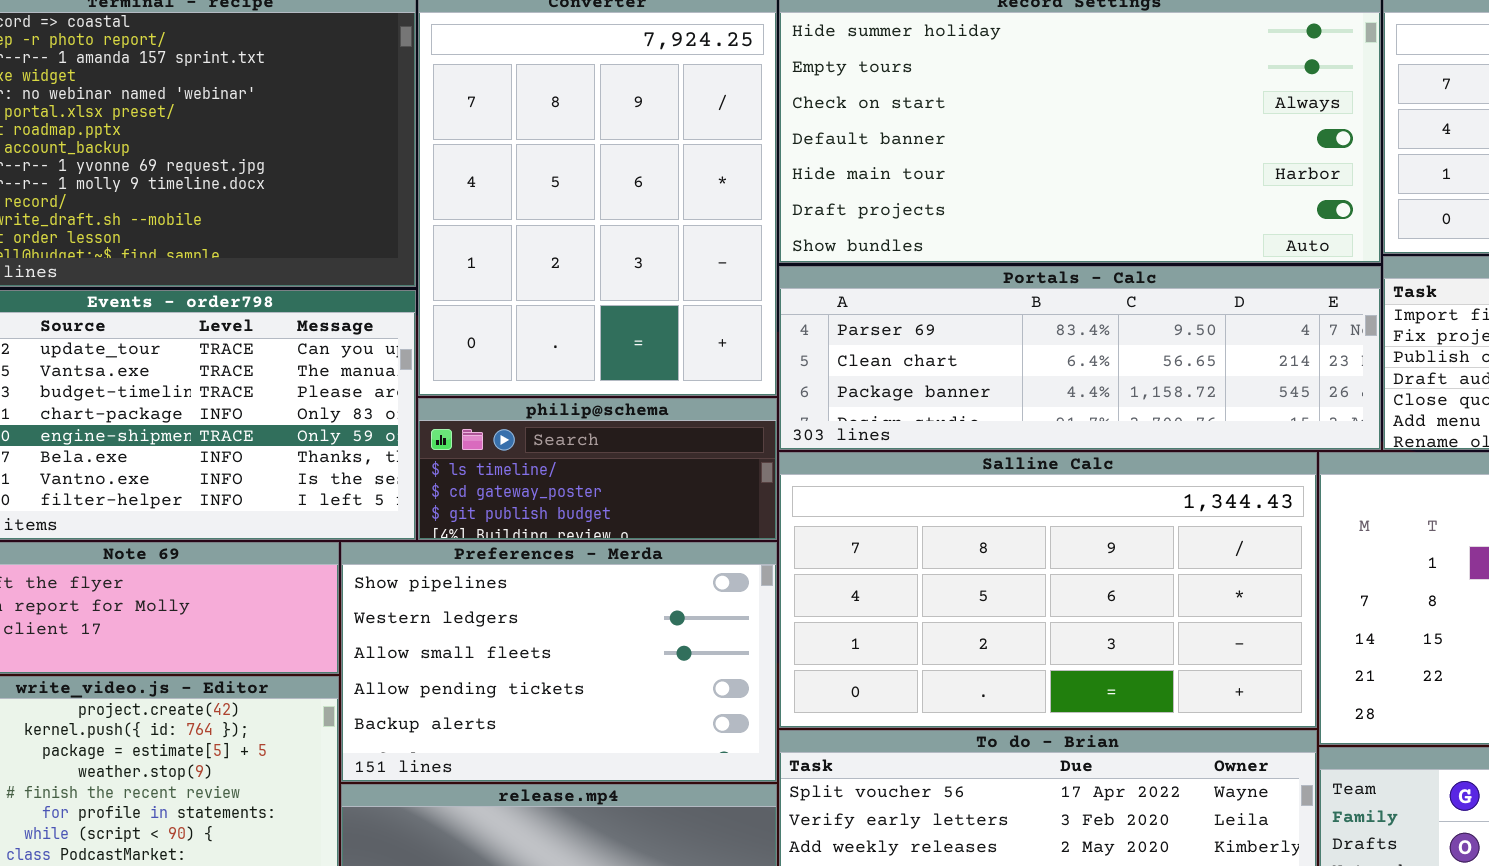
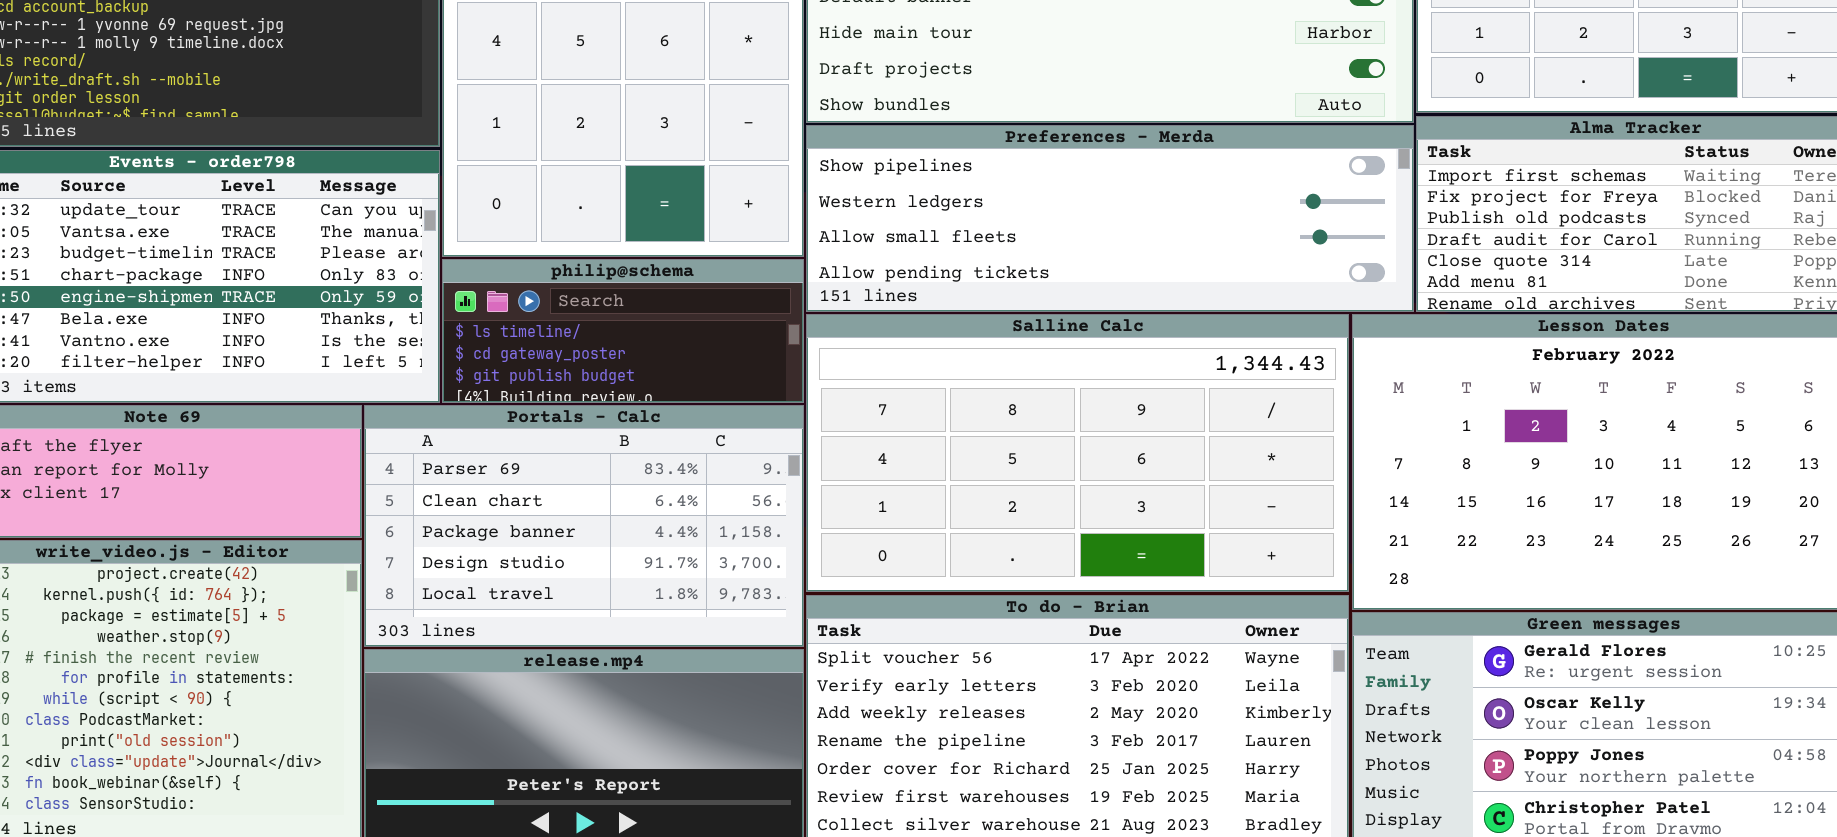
Portals - Calc: [779,266,1381,450] -> [364,405,804,647], moved, resized
Preferences - Merda: [341,542,777,782] -> [806,125,1414,312], moved, resized

